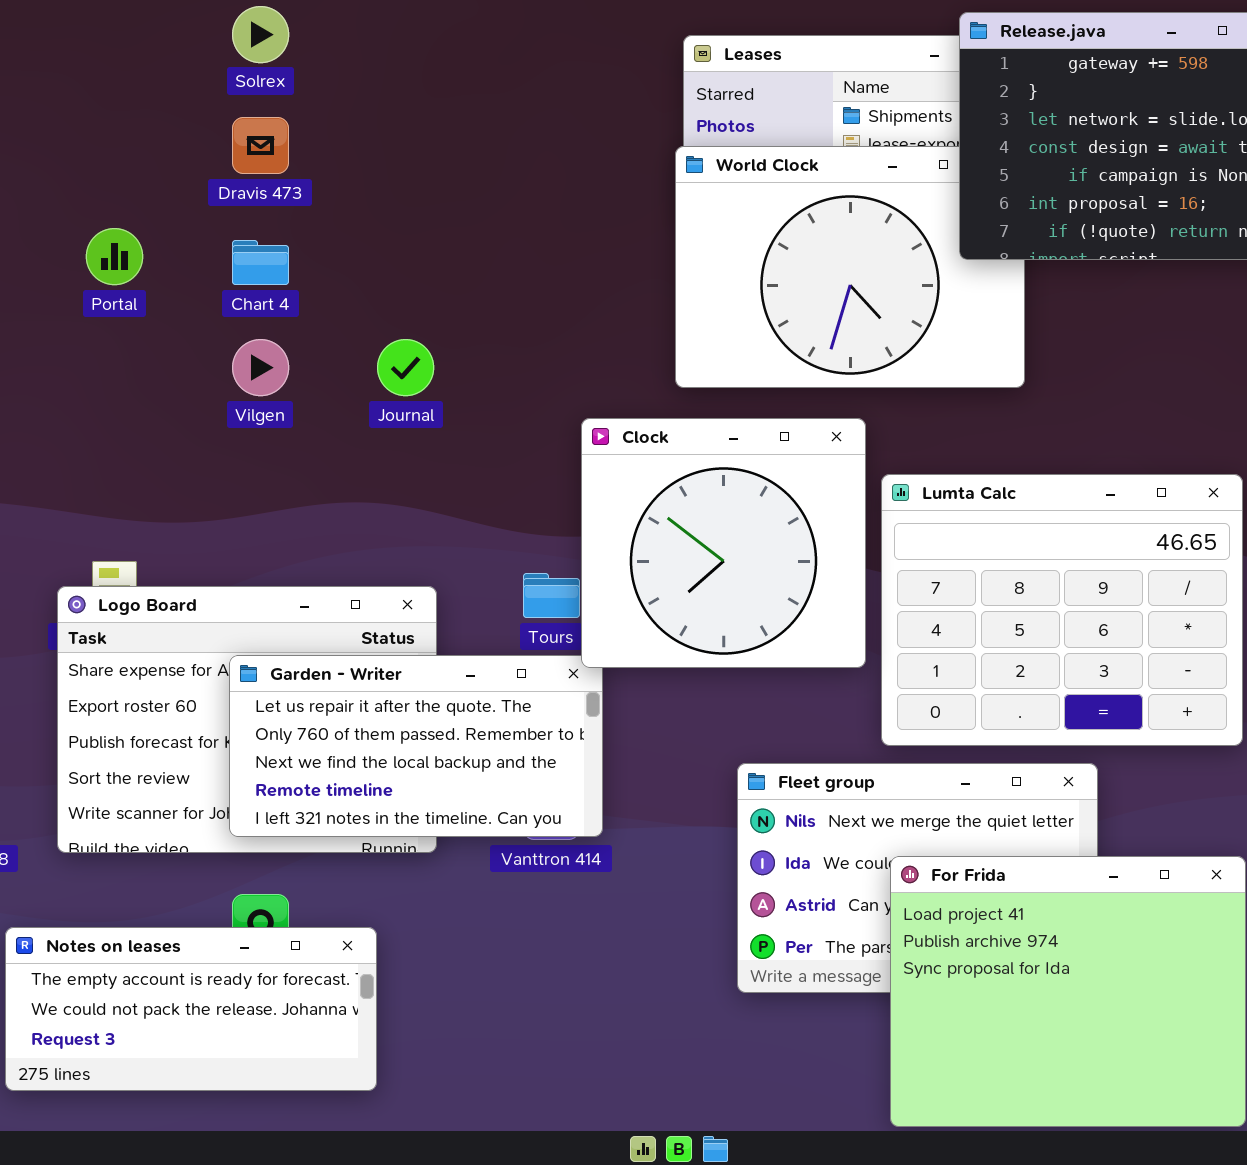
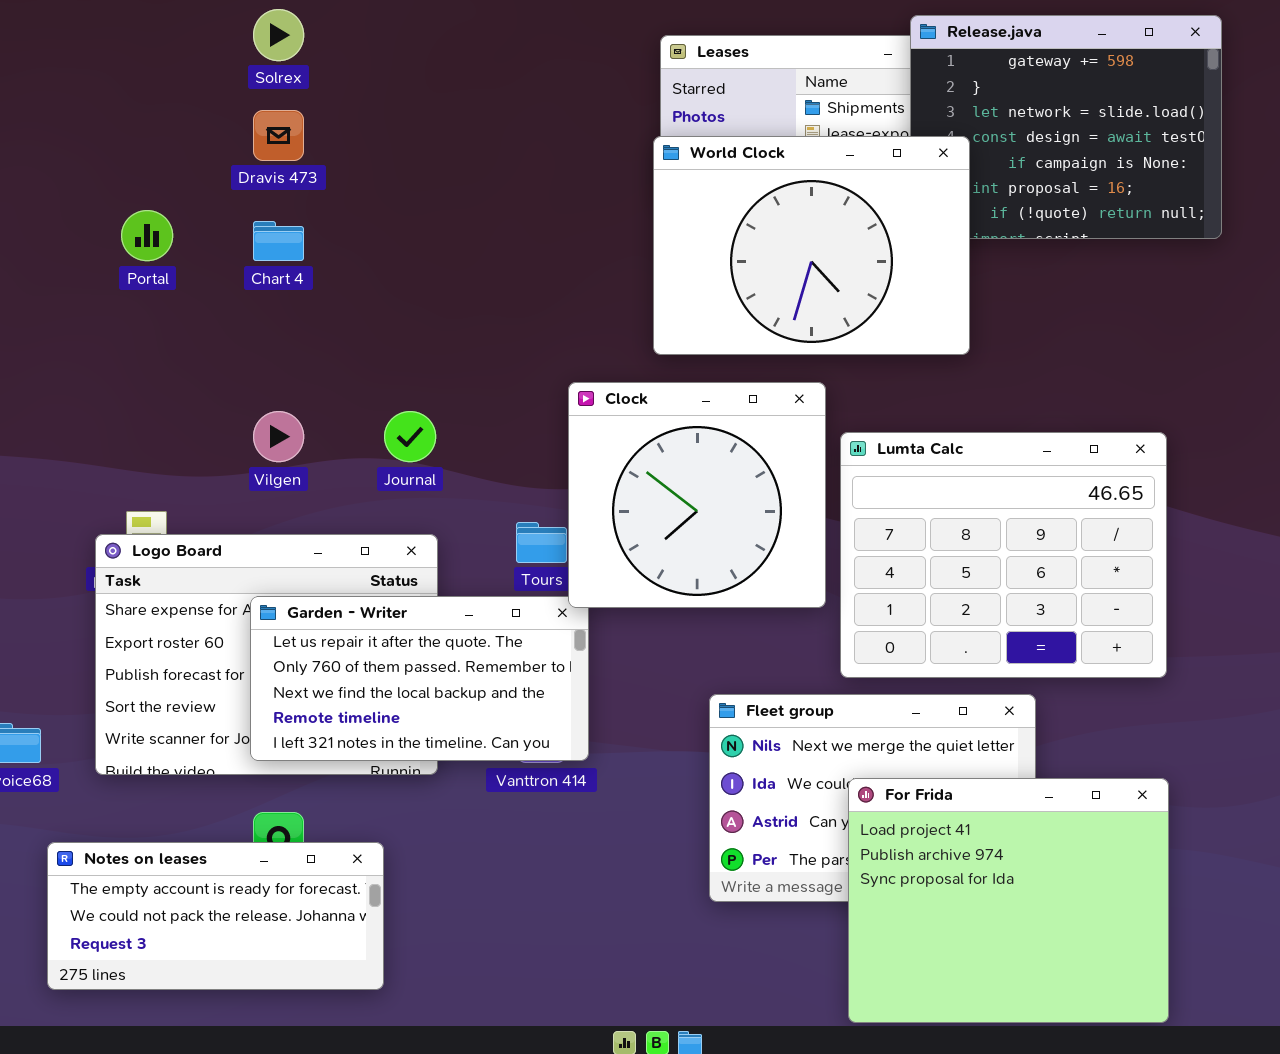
World Clock: [675,146,1025,388] -> [653,136,970,355], raised
Vilgen: [232,339,289,396] -> [253,411,304,462], moved
Journal: [377,339,434,396] -> [384,411,436,462], moved

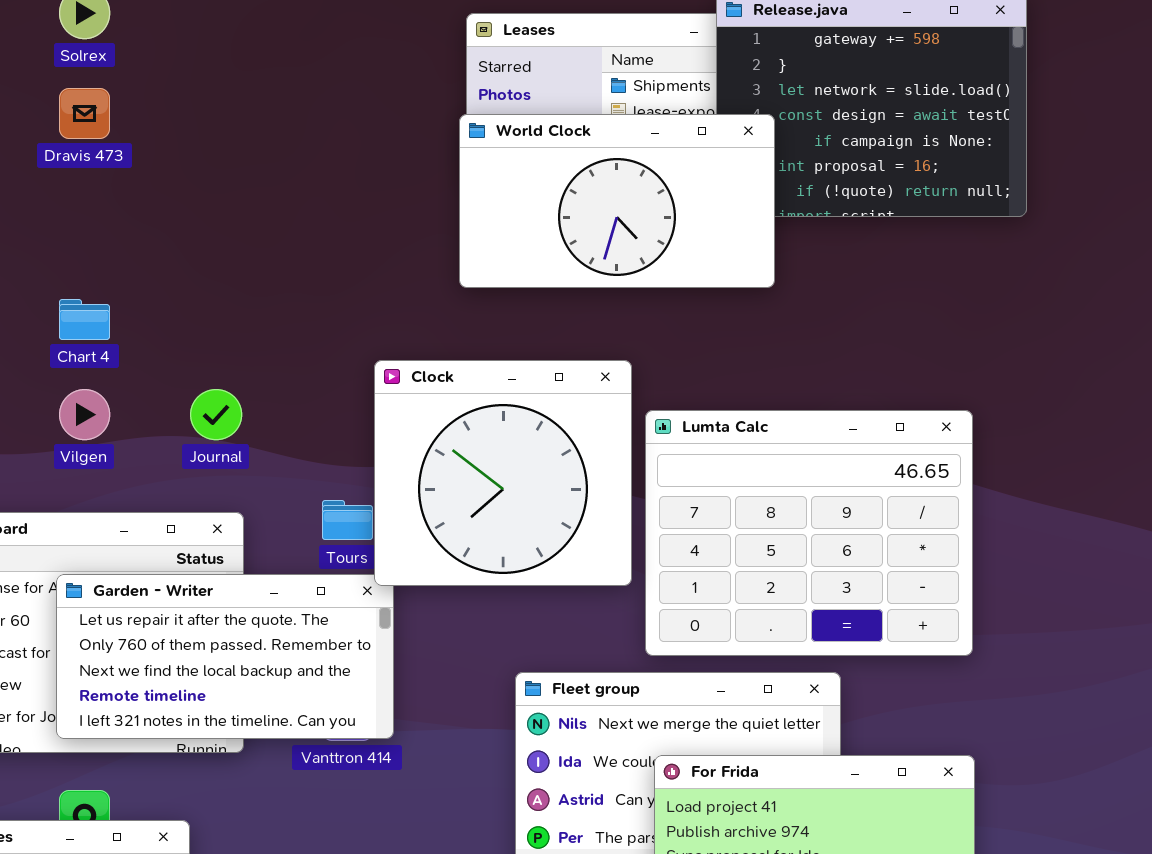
World Clock: [653,136,970,355] -> [459,114,775,288], resized
Chart 4: [253,221,304,261] -> [59,299,110,340], moved

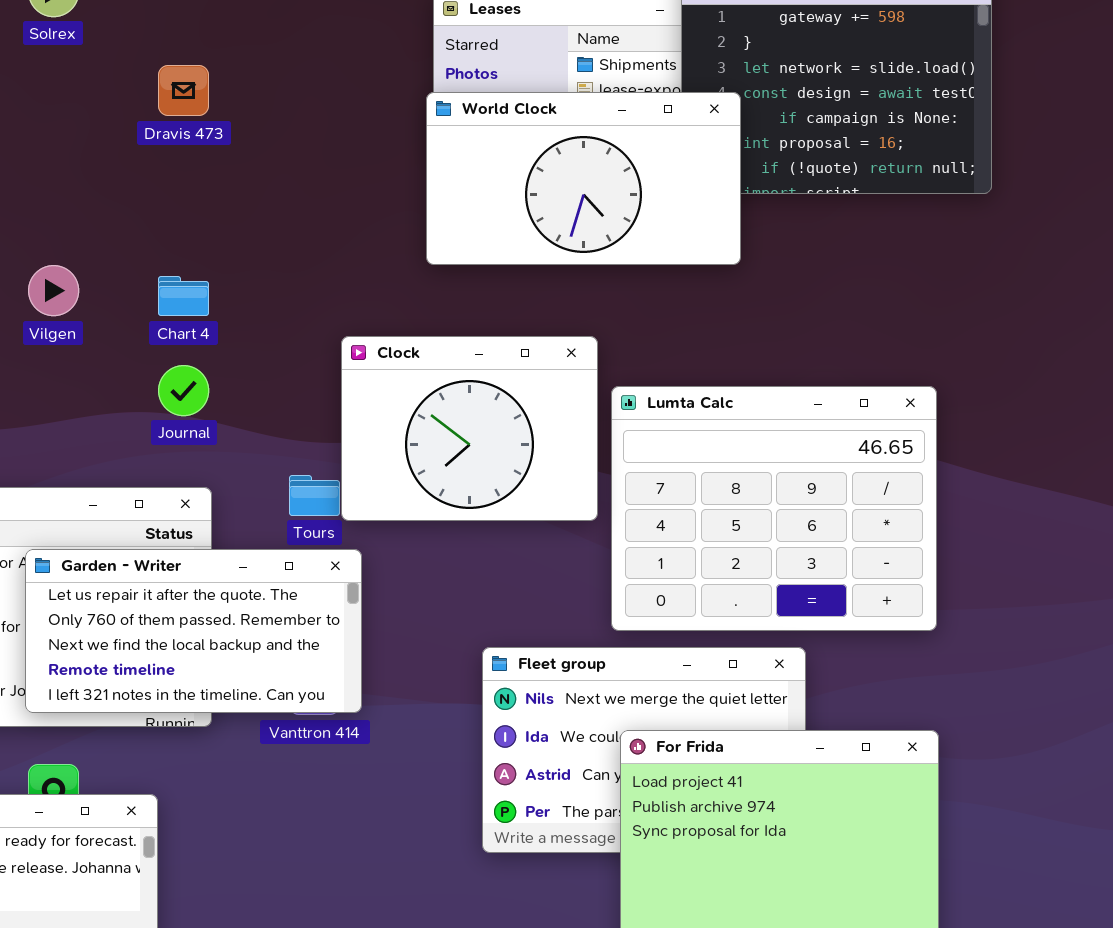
Dravis 473: [59,88,110,139] -> [158,65,209,116], moved
Chart 4: [59,299,110,340] -> [158,276,209,316], moved
Clock: [374,360,632,586] -> [341,336,598,521], resized
Vilgen: [59,389,110,440] -> [28,265,79,316], moved

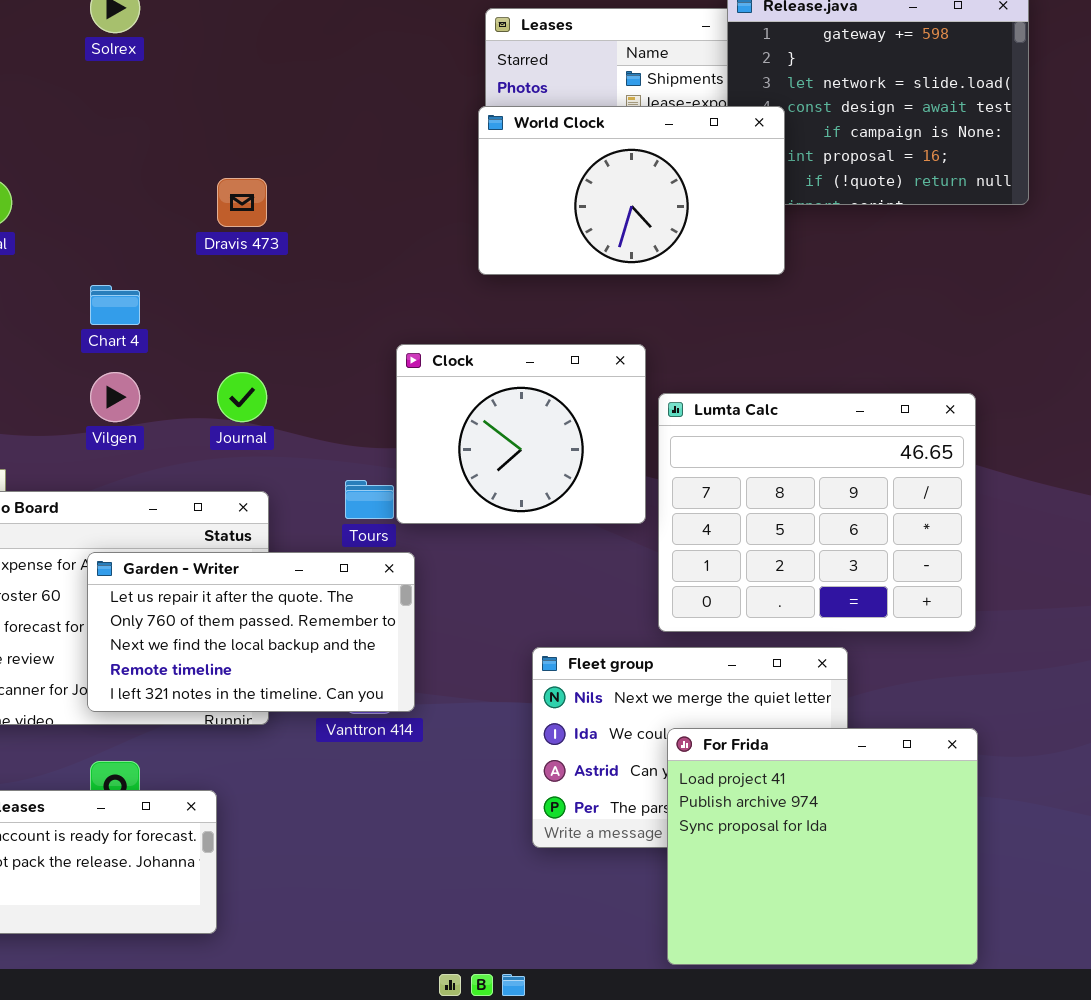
Dravis 473: [158,65,209,116] -> [217,178,267,227], moved
Vilgen: [28,265,79,316] -> [90,372,140,422], moved
Chart 4: [158,276,209,316] -> [90,285,140,325], moved

